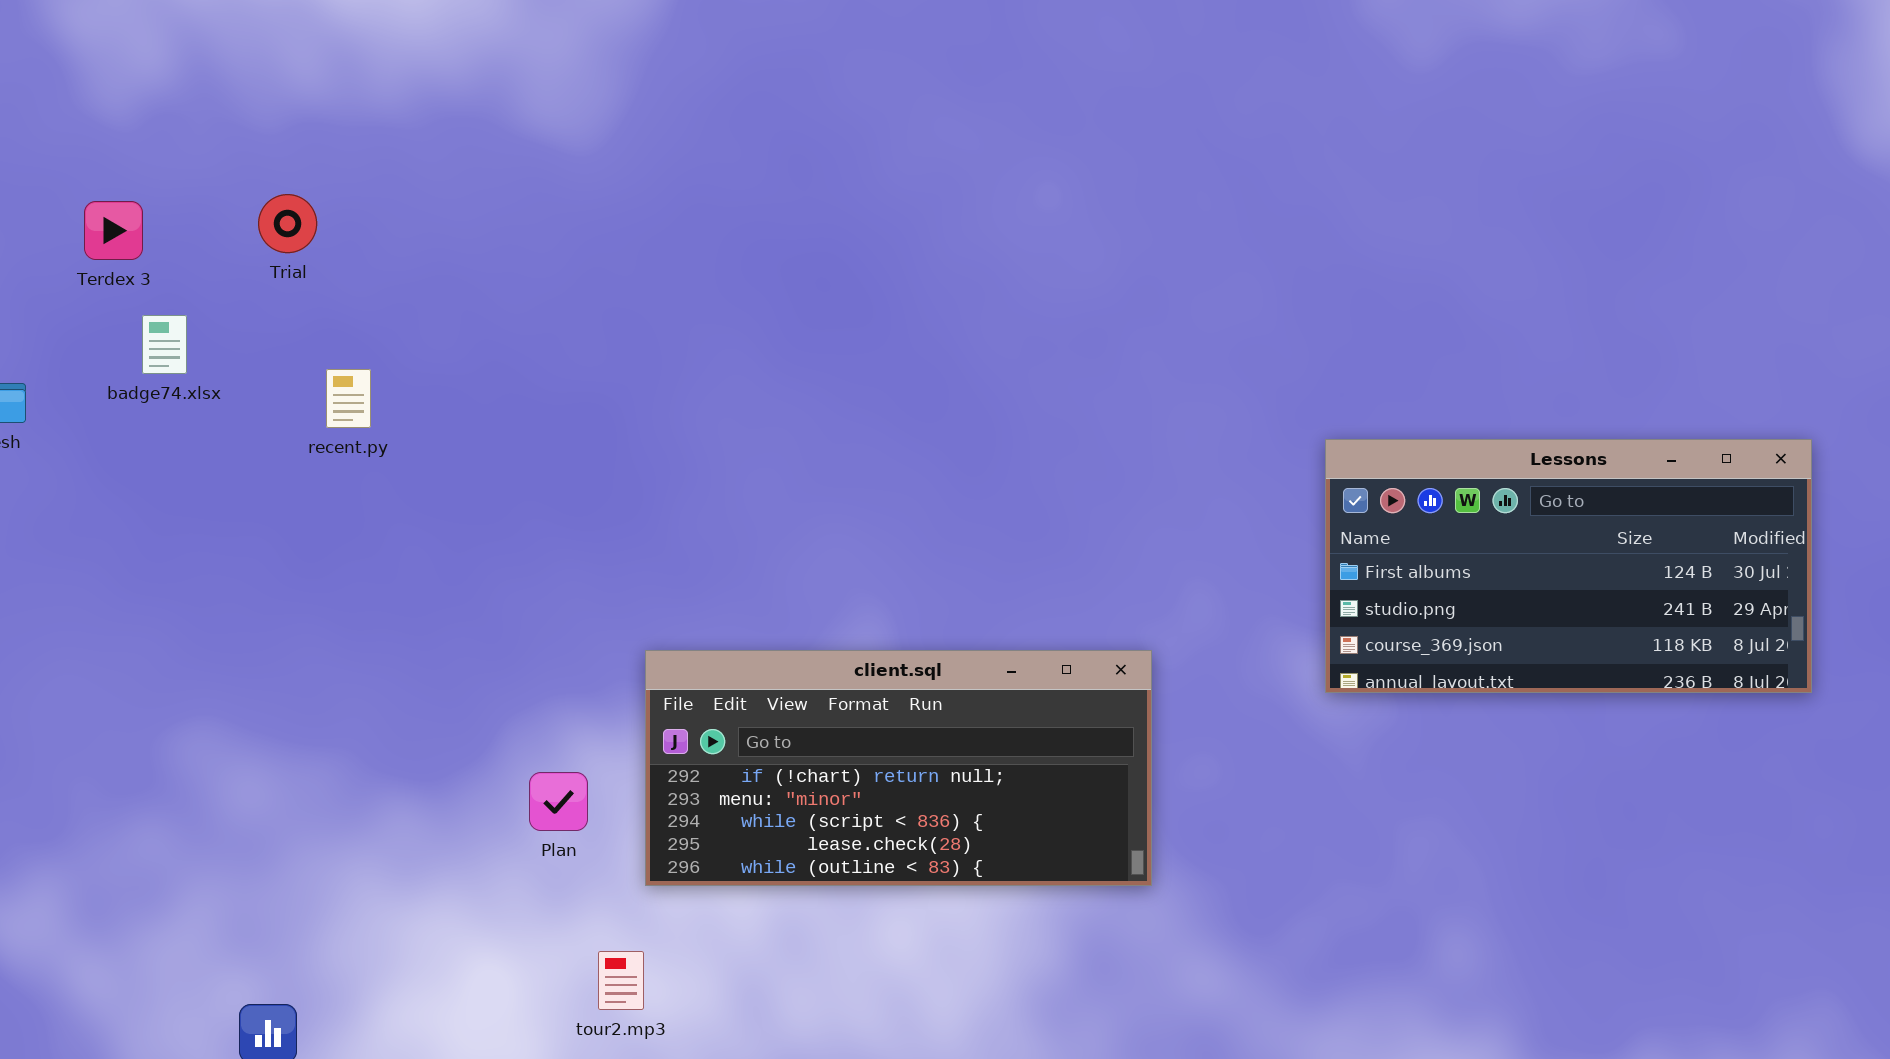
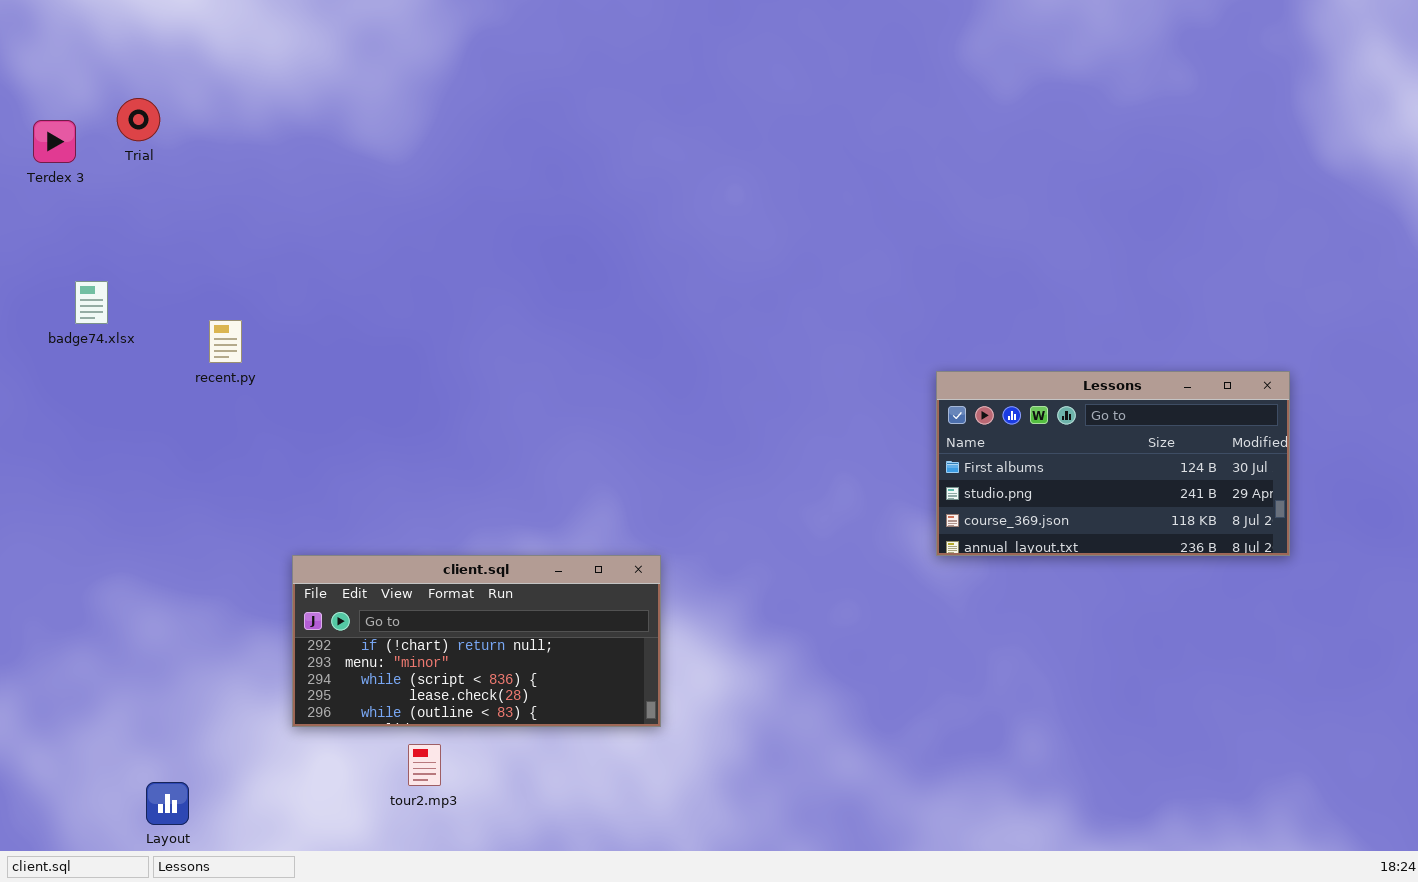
Trial: [258,194,317,253] -> [117,98,160,141], moved
Terdex 3: [84,201,143,260] -> [33,120,76,163], moved
client.sql: [645,650,1152,886] -> [292,555,661,727], moved

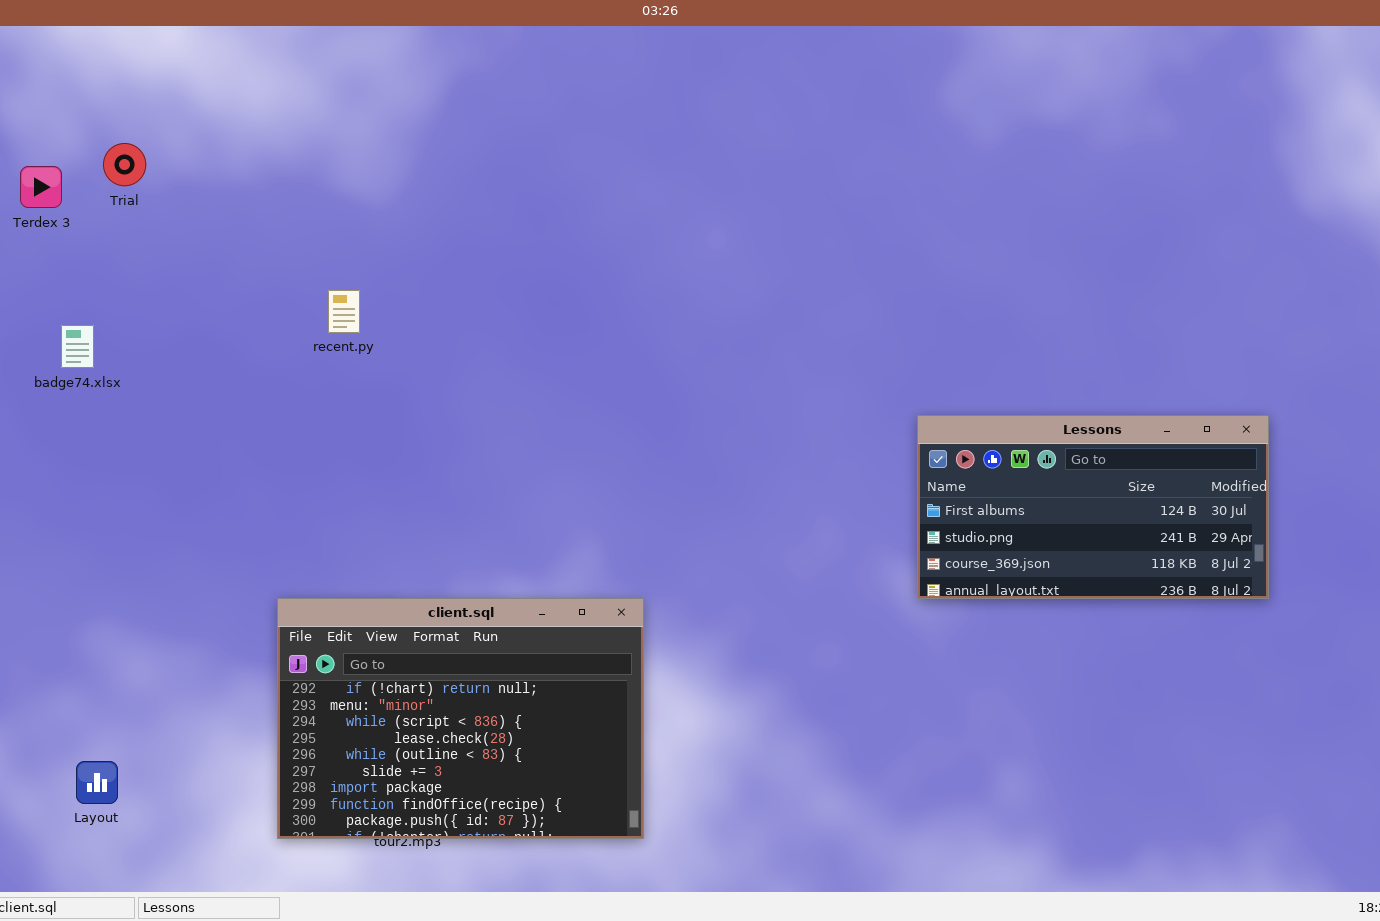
recent.py: [209,320,242,363] -> [328,290,360,333], moved
client.sql: [292,555,661,727] -> [277,598,644,839], resized
Layout: [146,782,189,825] -> [76,761,118,804], moved

